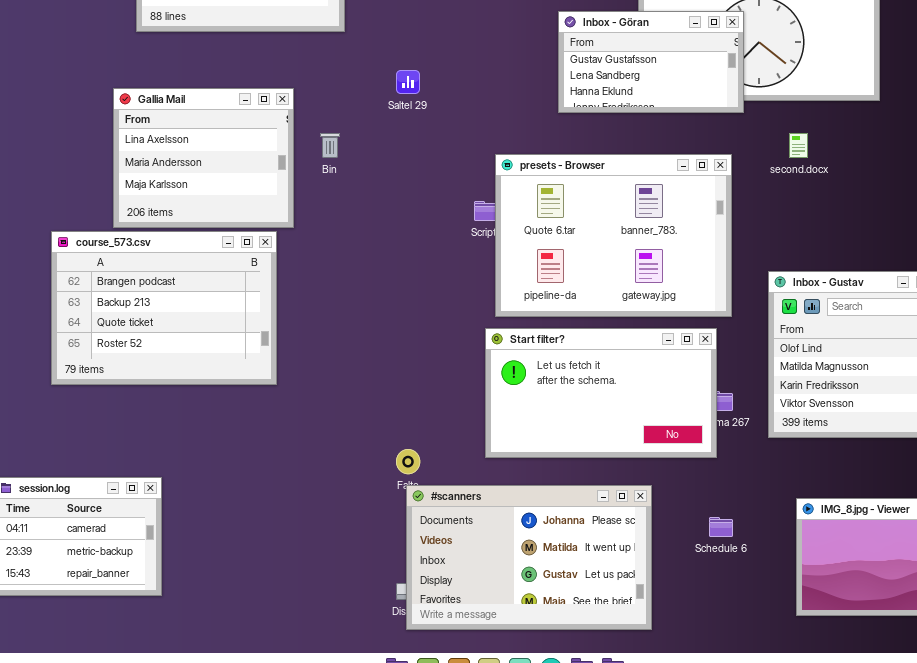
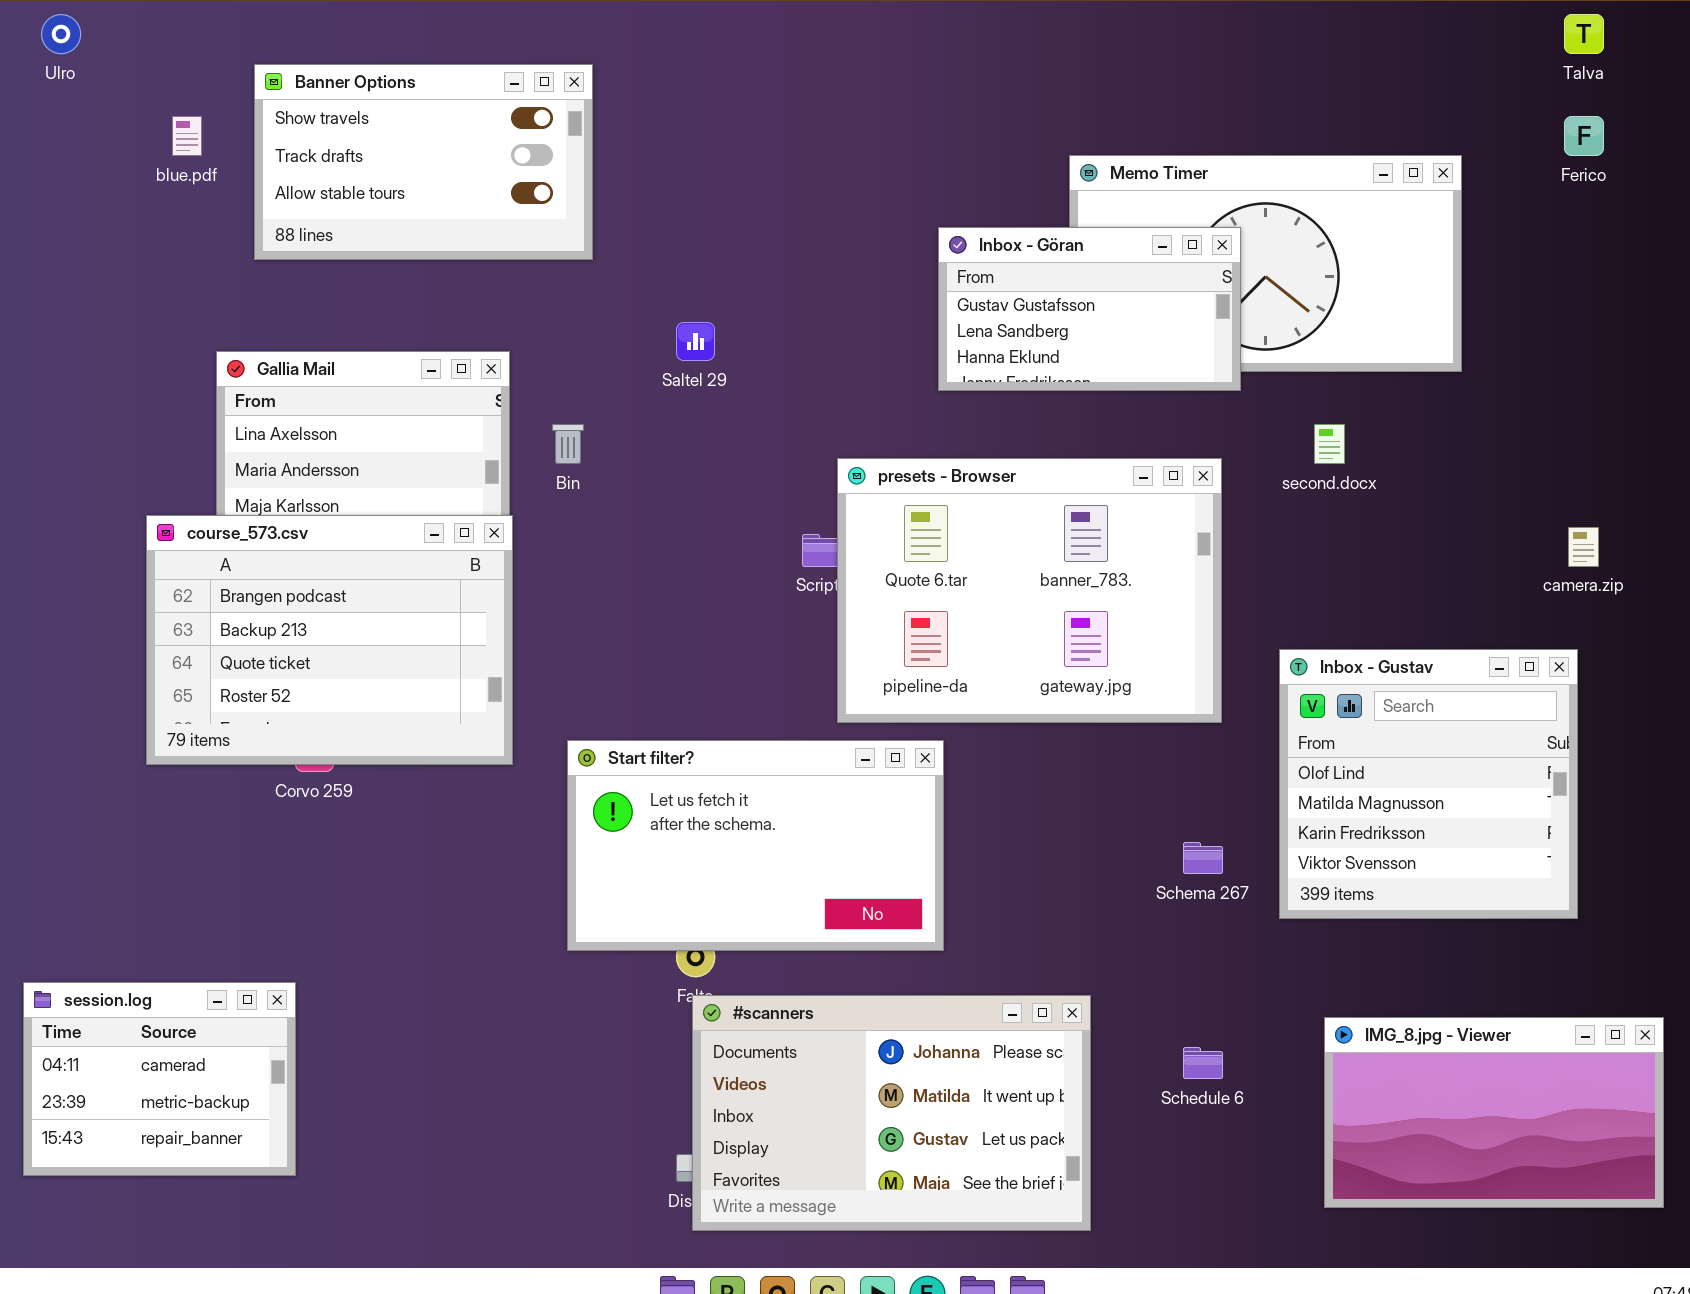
course_573.csv: [51,231,277,385] -> [146,515,513,765], moved
Start filter?: [485,328,717,458] -> [567,740,944,951], moved

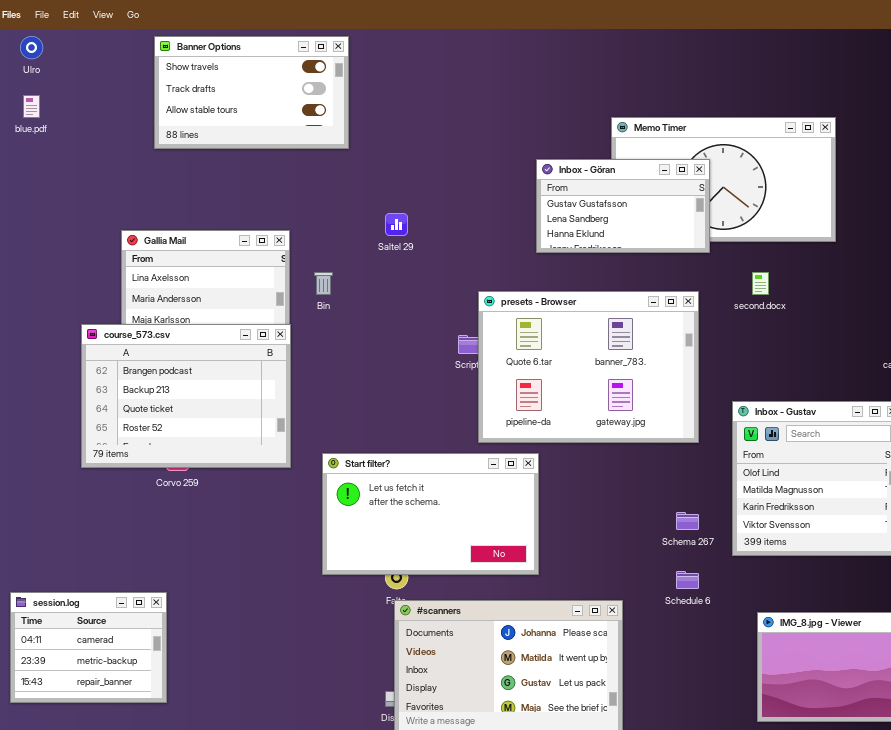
Banner Options: [254,64,593,260] -> [154,36,349,149], moved
blue.pdf: [172,116,202,156] -> [23,95,40,118], moved
Schedule 6: [1183,1047,1223,1079] -> [676,571,699,589], moved

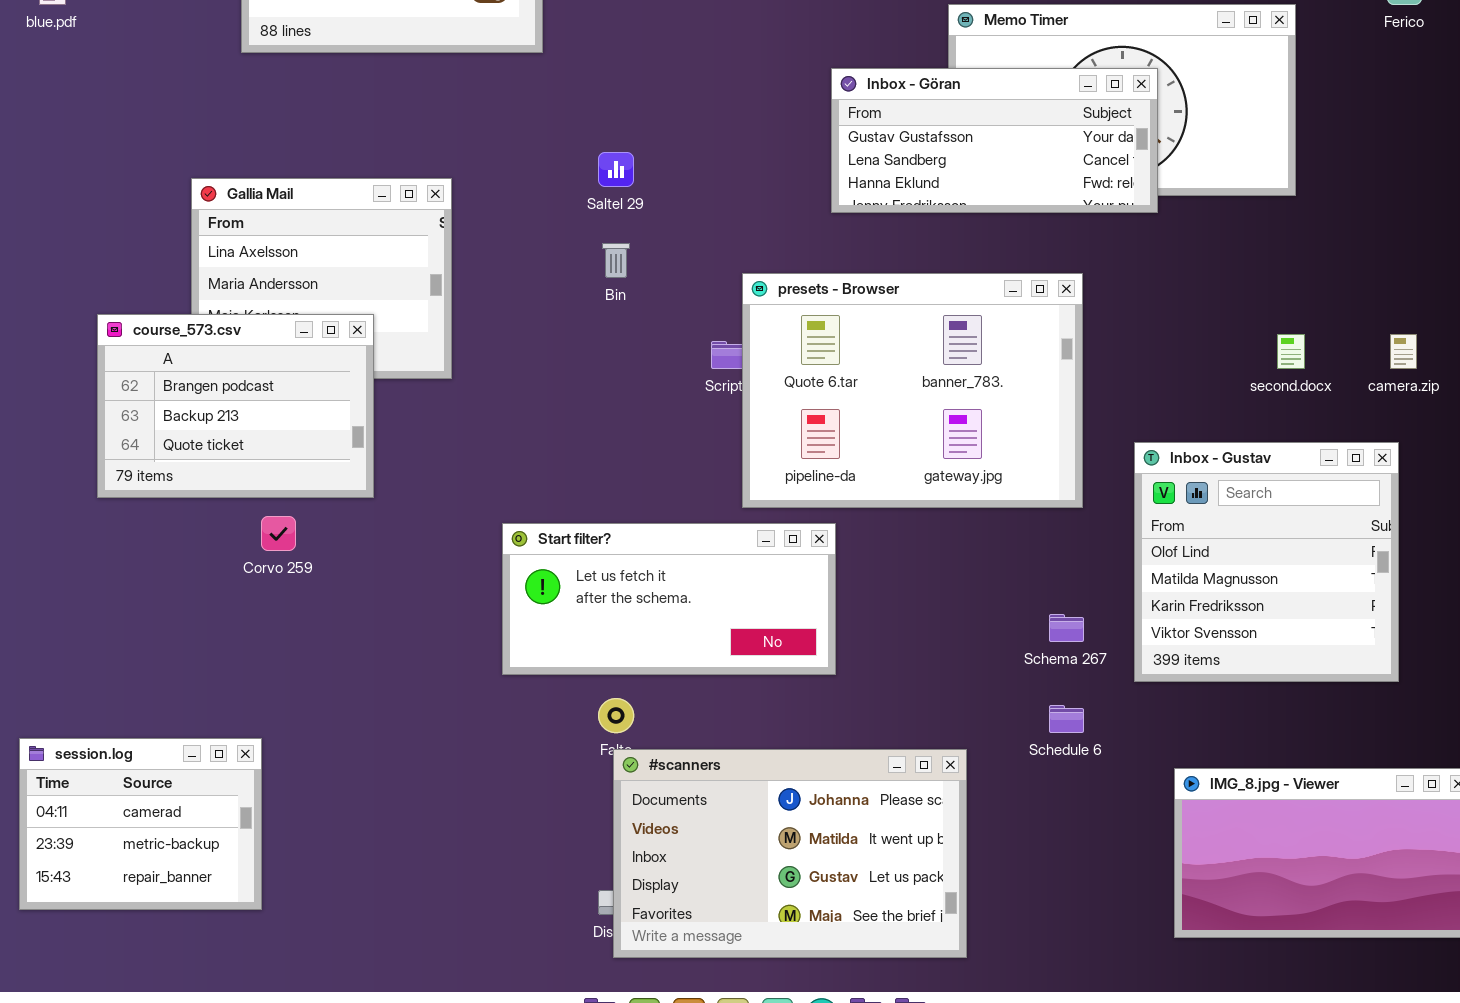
Inbox - Göran: [536,159,710,253] -> [831,68,1158,213], resized
Bin: [314,272,333,295] -> [602,243,630,278], moved
second.docx: [752,272,769,295] -> [1277,334,1305,369], moved
course_573.csv: [81,324,291,468] -> [97,314,374,498], moved, resized
Start filter?: [322,453,539,575] -> [502,523,836,675], resized

